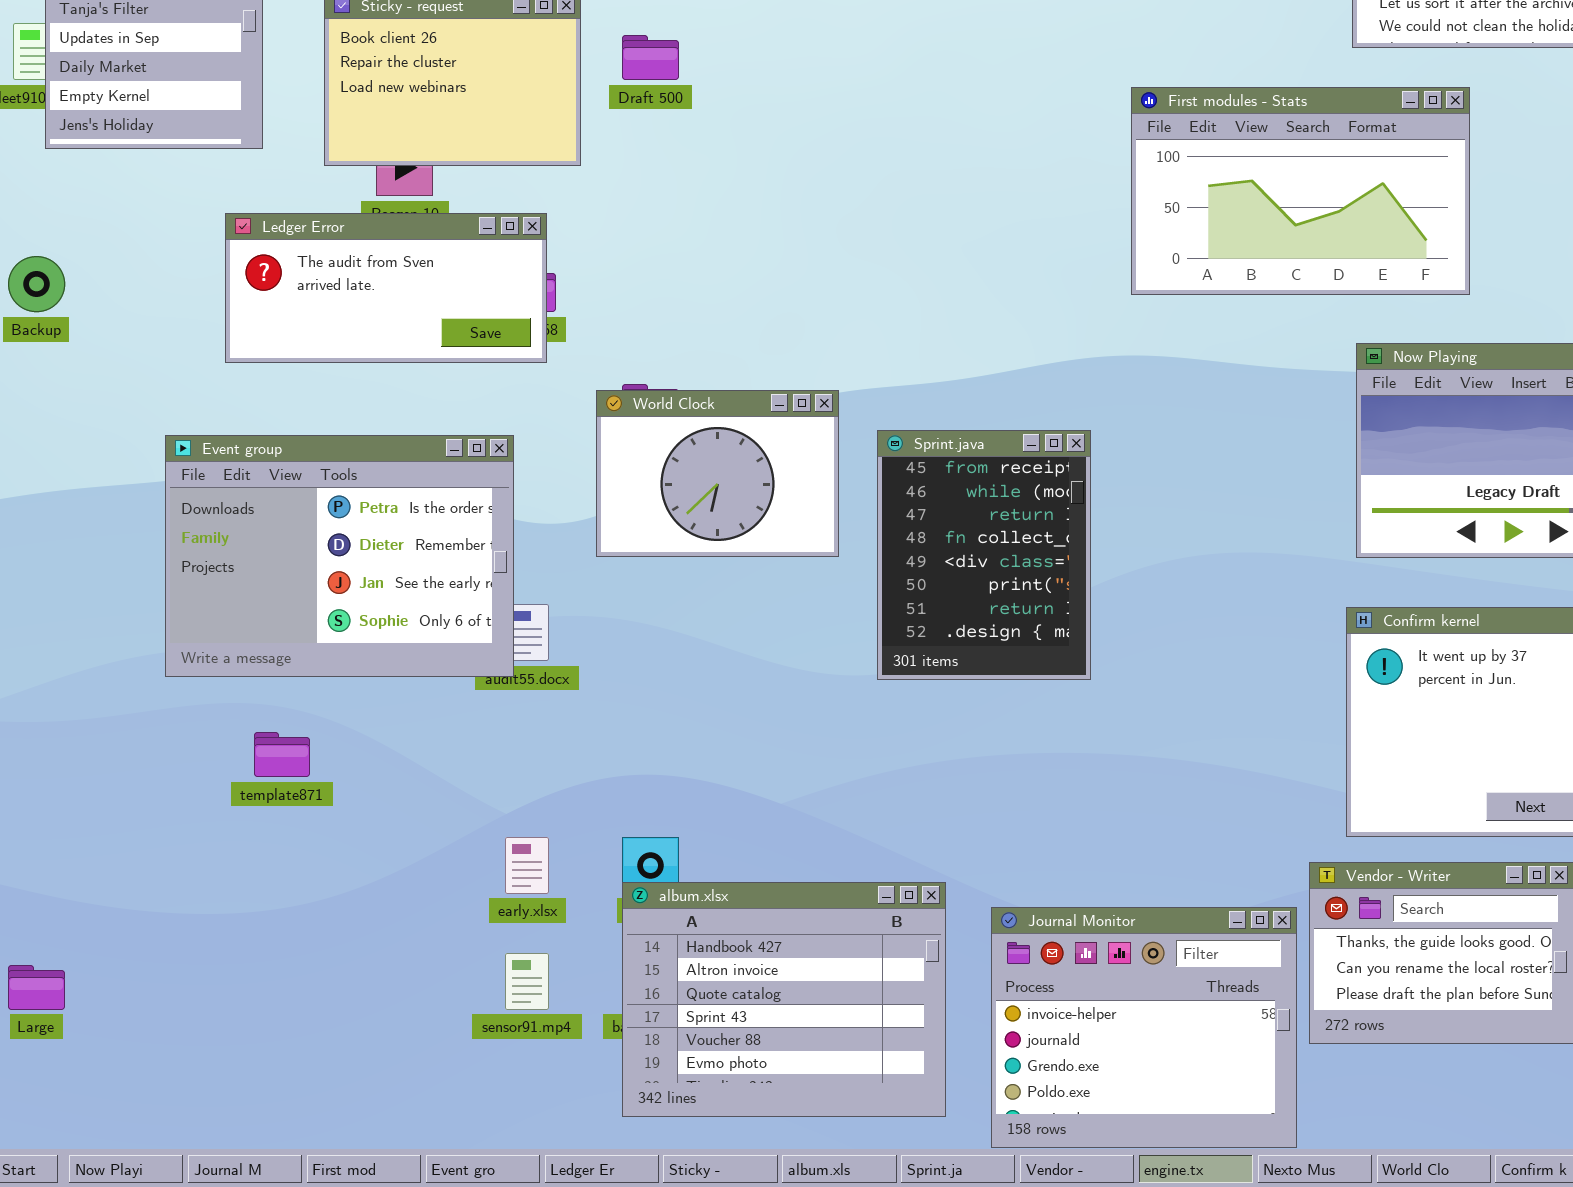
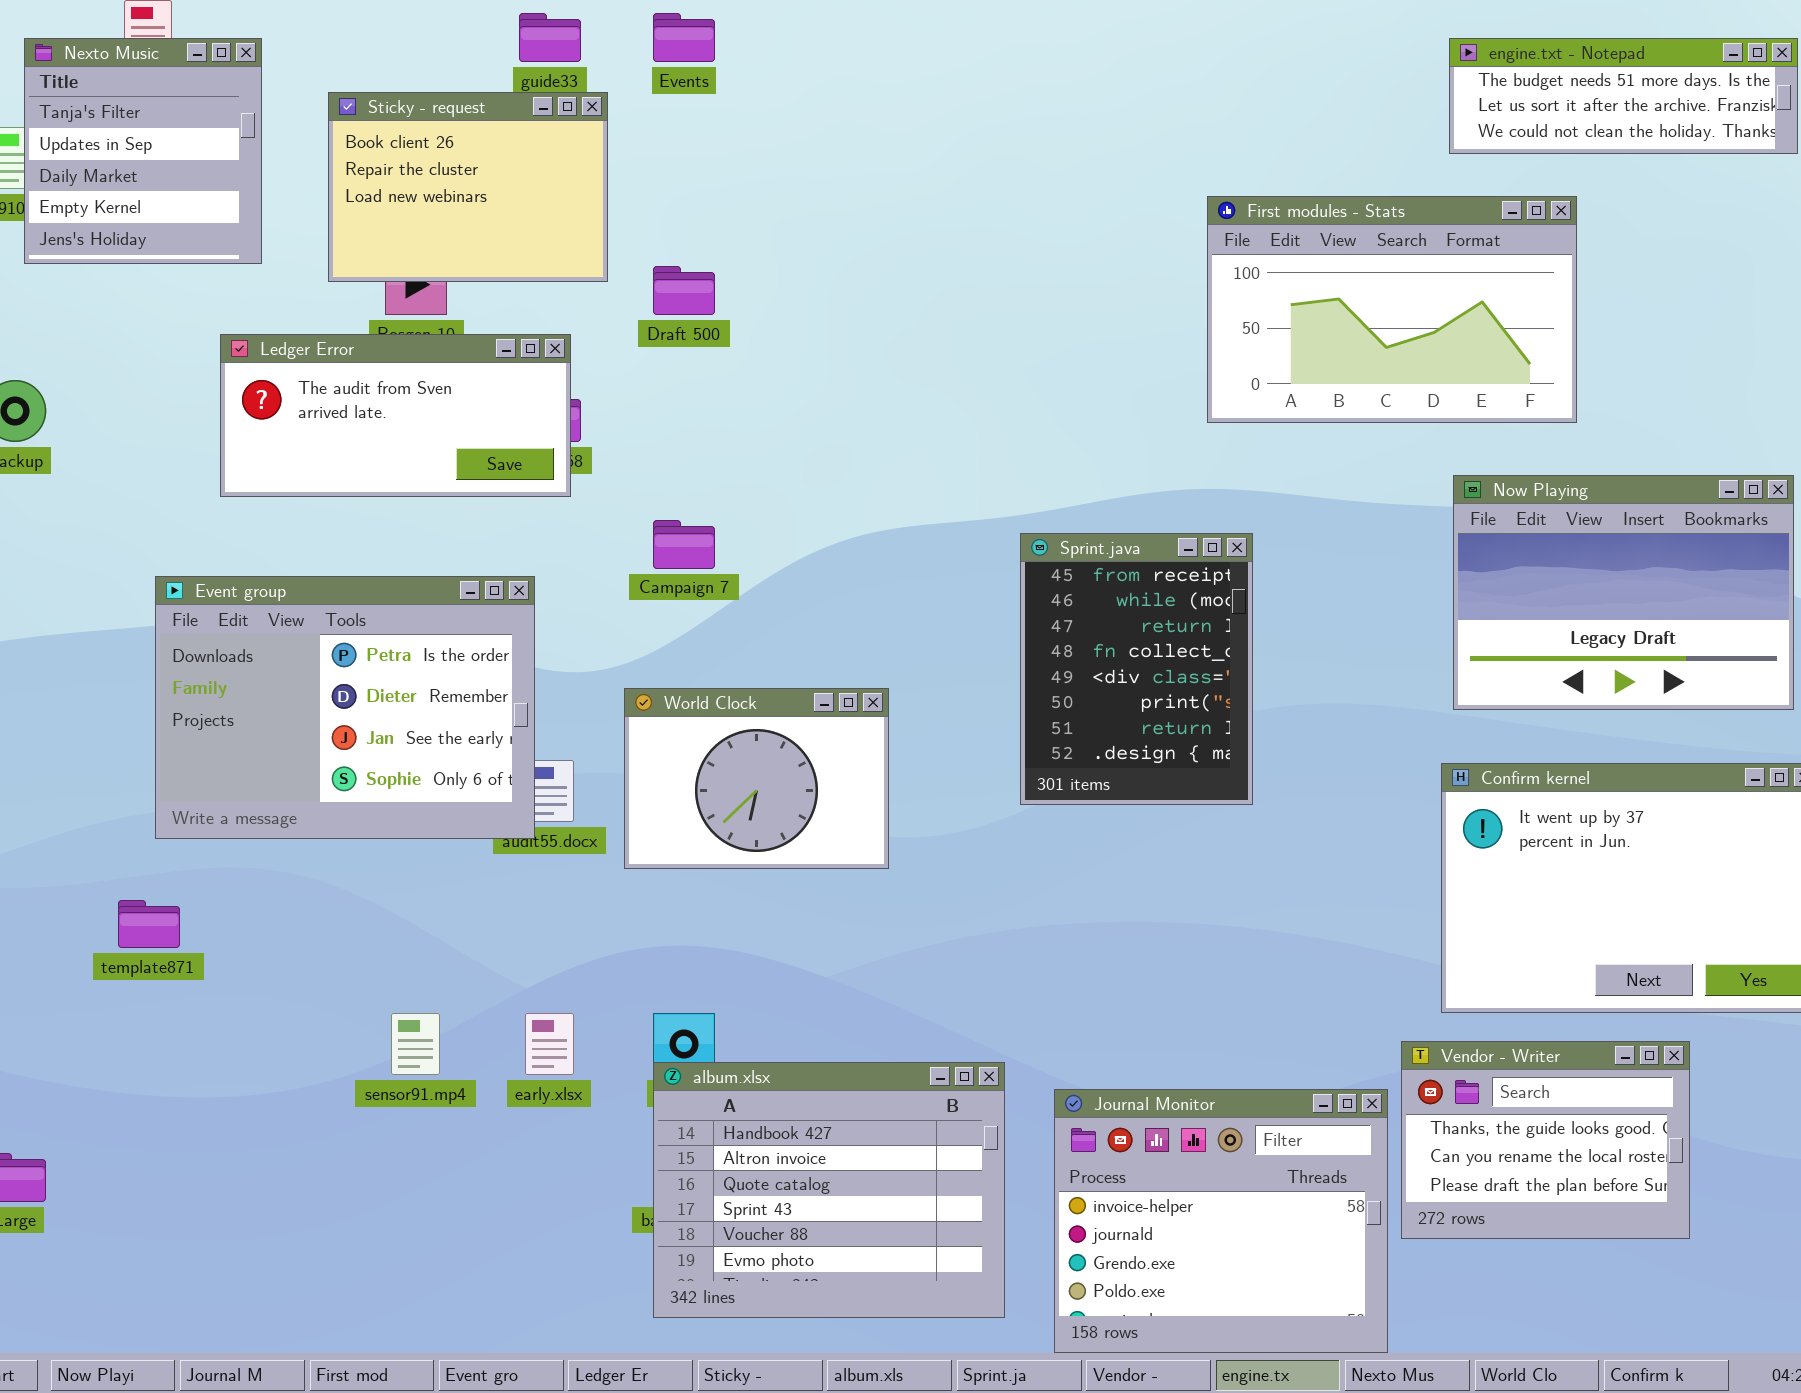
Draft 500: [622,35,679,80] -> [653,266,715,315], moved
World Clock: [596,390,839,557] -> [624,688,889,869], moved
Sprint.java: [877,430,1091,680] -> [1020,533,1253,805], moved
template871: [254,732,310,777] -> [118,900,180,948], moved
sensor91.mp4: [505,953,549,1010] -> [391,1013,440,1075], moved

